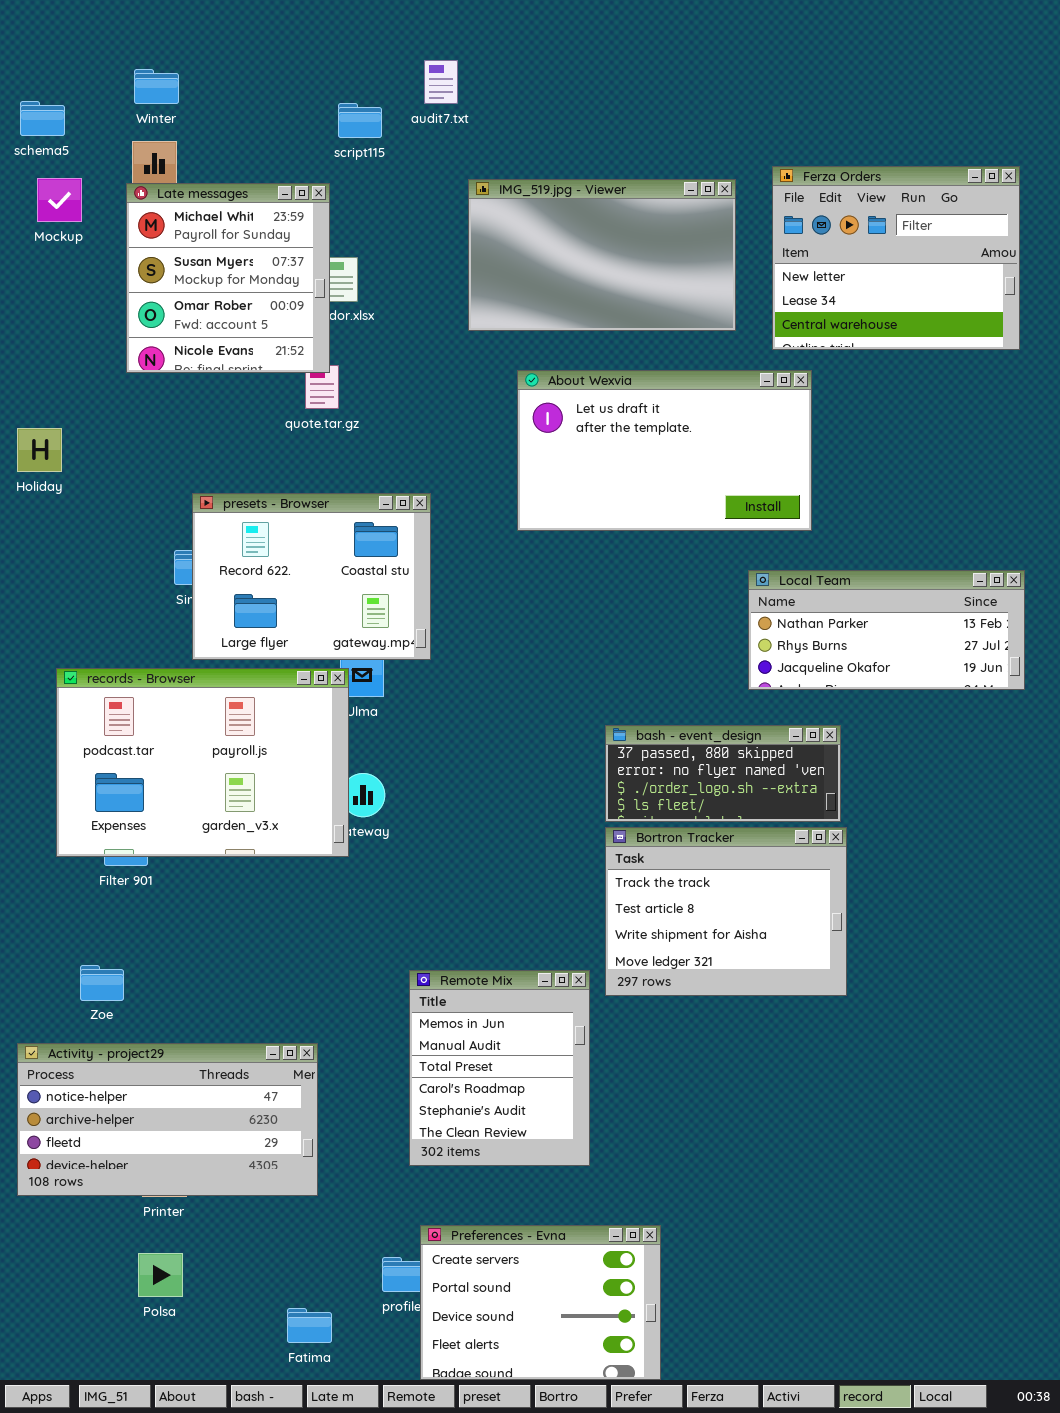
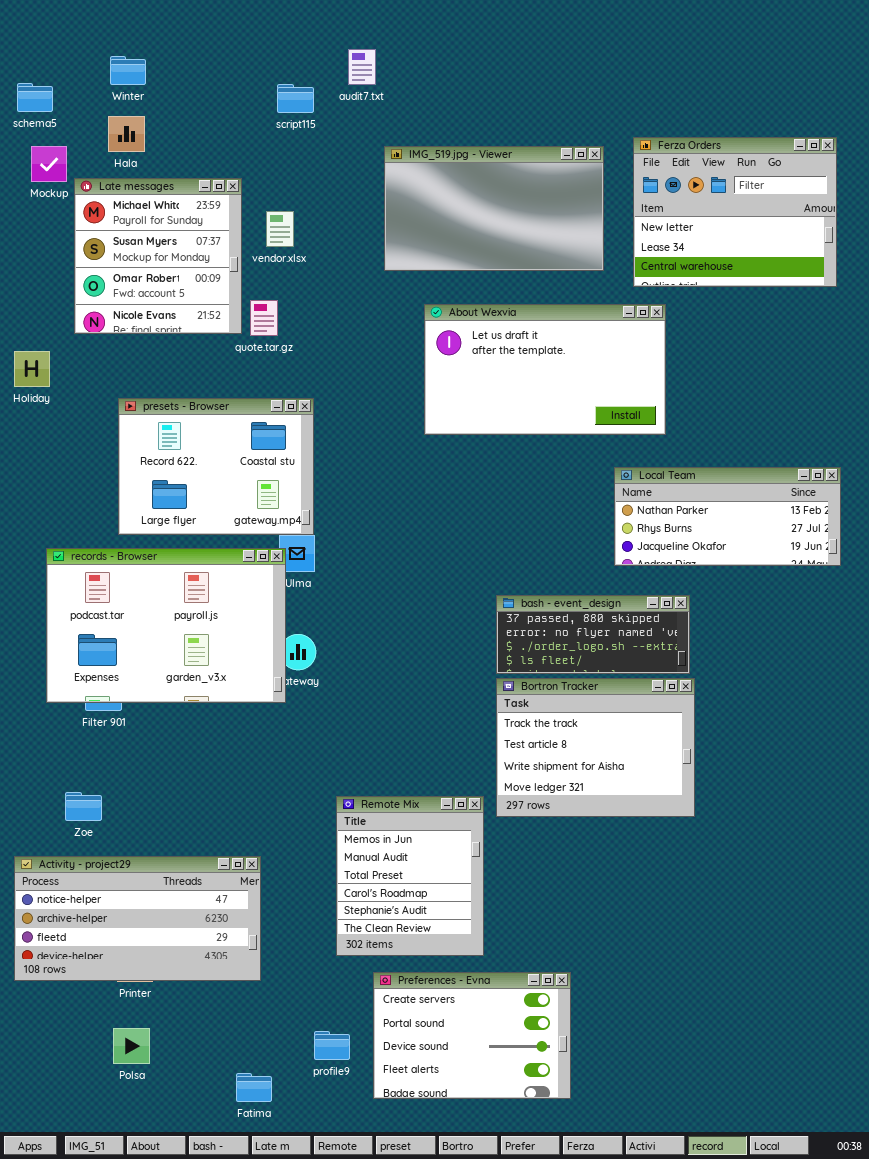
Late messages: [126,183,330,373] -> [74,178,242,334], moved
presets - Browser: [192,493,431,660] -> [118,398,314,535], moved
Preferences - Evna: [420,1225,661,1380] -> [373,972,571,1099], moved

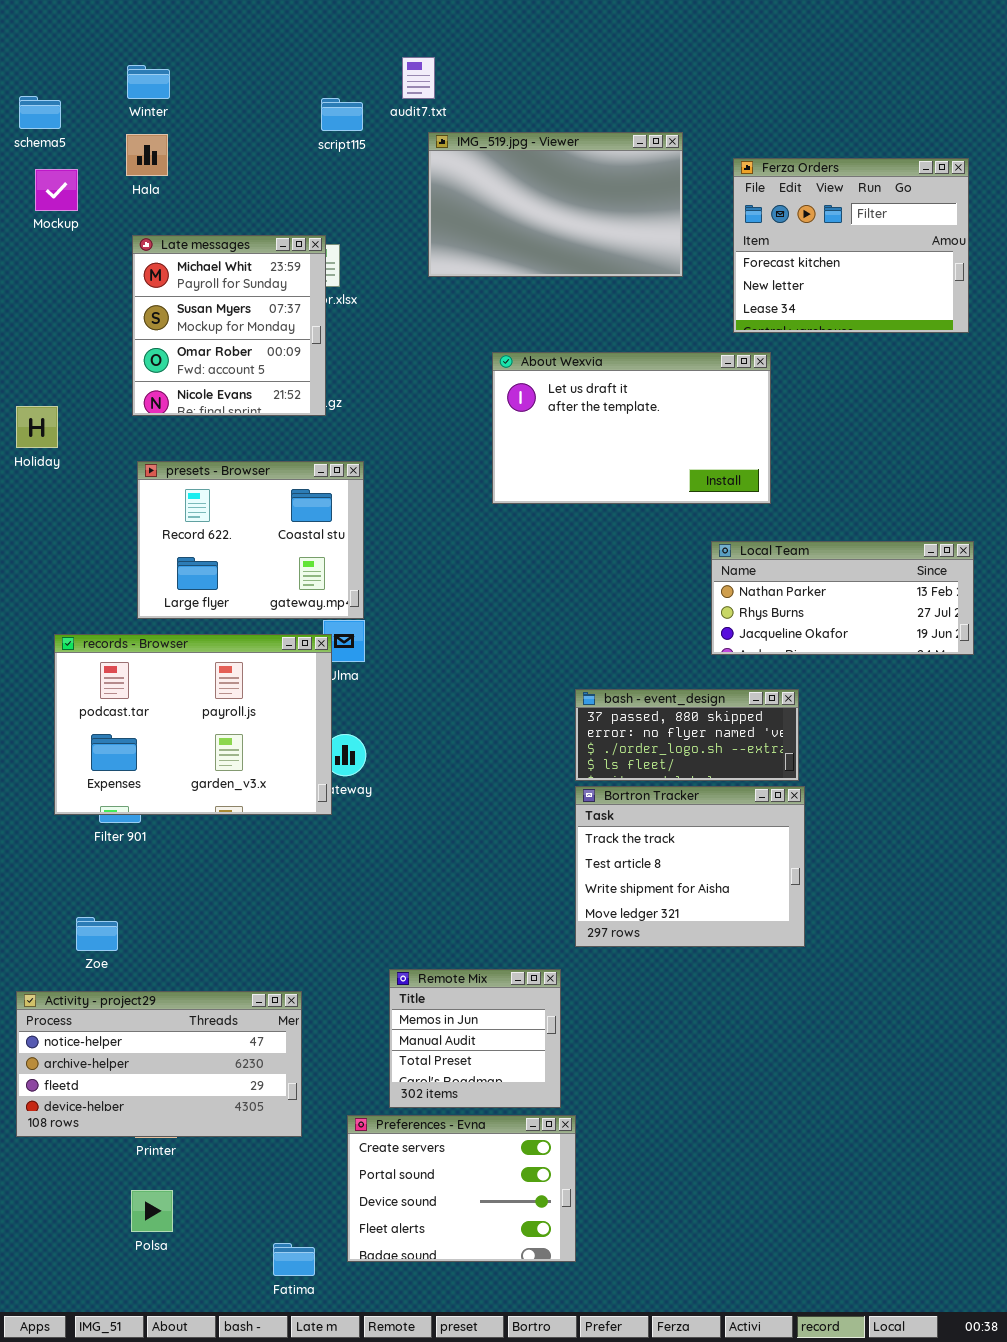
Ferza Orders: [633,137,837,287] -> [733,158,969,333], scrolled up 1 row
IMG_519.jpg - Viewer: [384,146,604,271] -> [428,132,683,277], moved
Late messages: [74,178,242,334] -> [132,235,326,416], moved
Remote Mix: [336,796,484,956] -> [389,969,561,1108], resized
Preferences - Evna: [373,972,571,1099] -> [347,1115,576,1262], moved

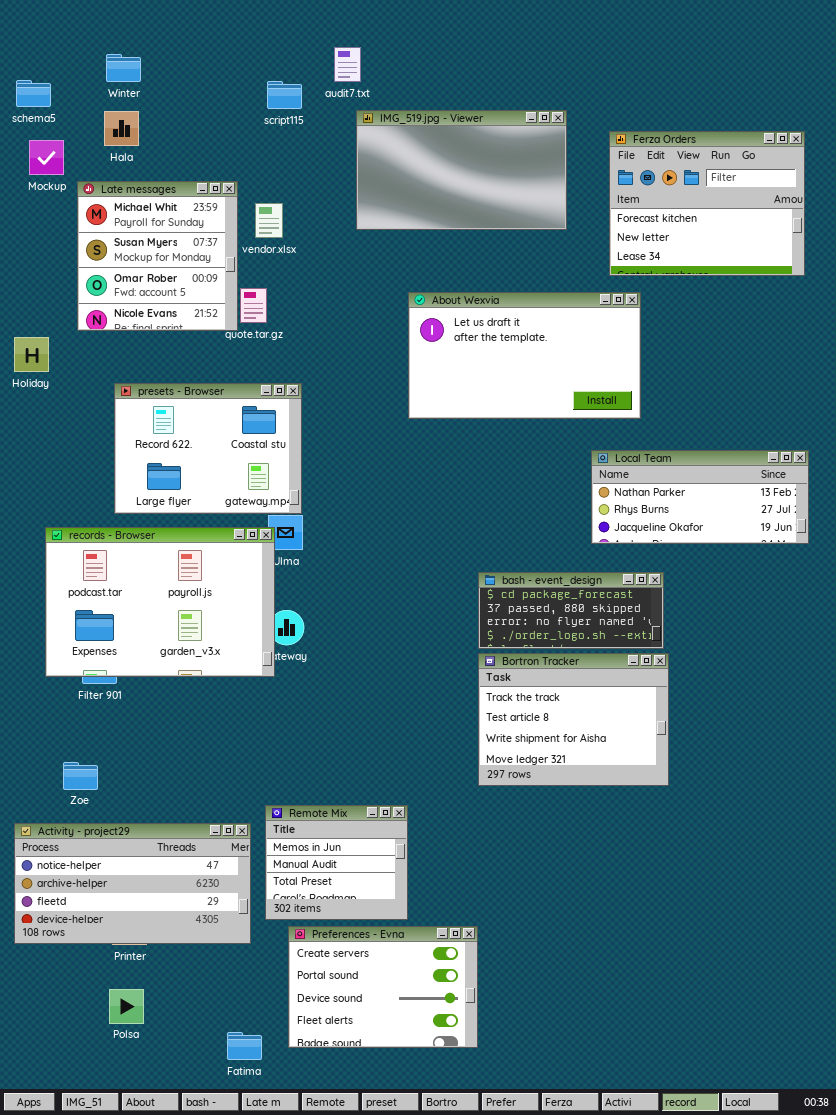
Late messages: [132,235,326,416] -> [77,181,238,331], moved
bash - event_design: [575,689,799,781] -> [478,572,664,649], scrolled up 1 row
Remote Mix: [389,969,561,1108] -> [265,805,408,920], moved

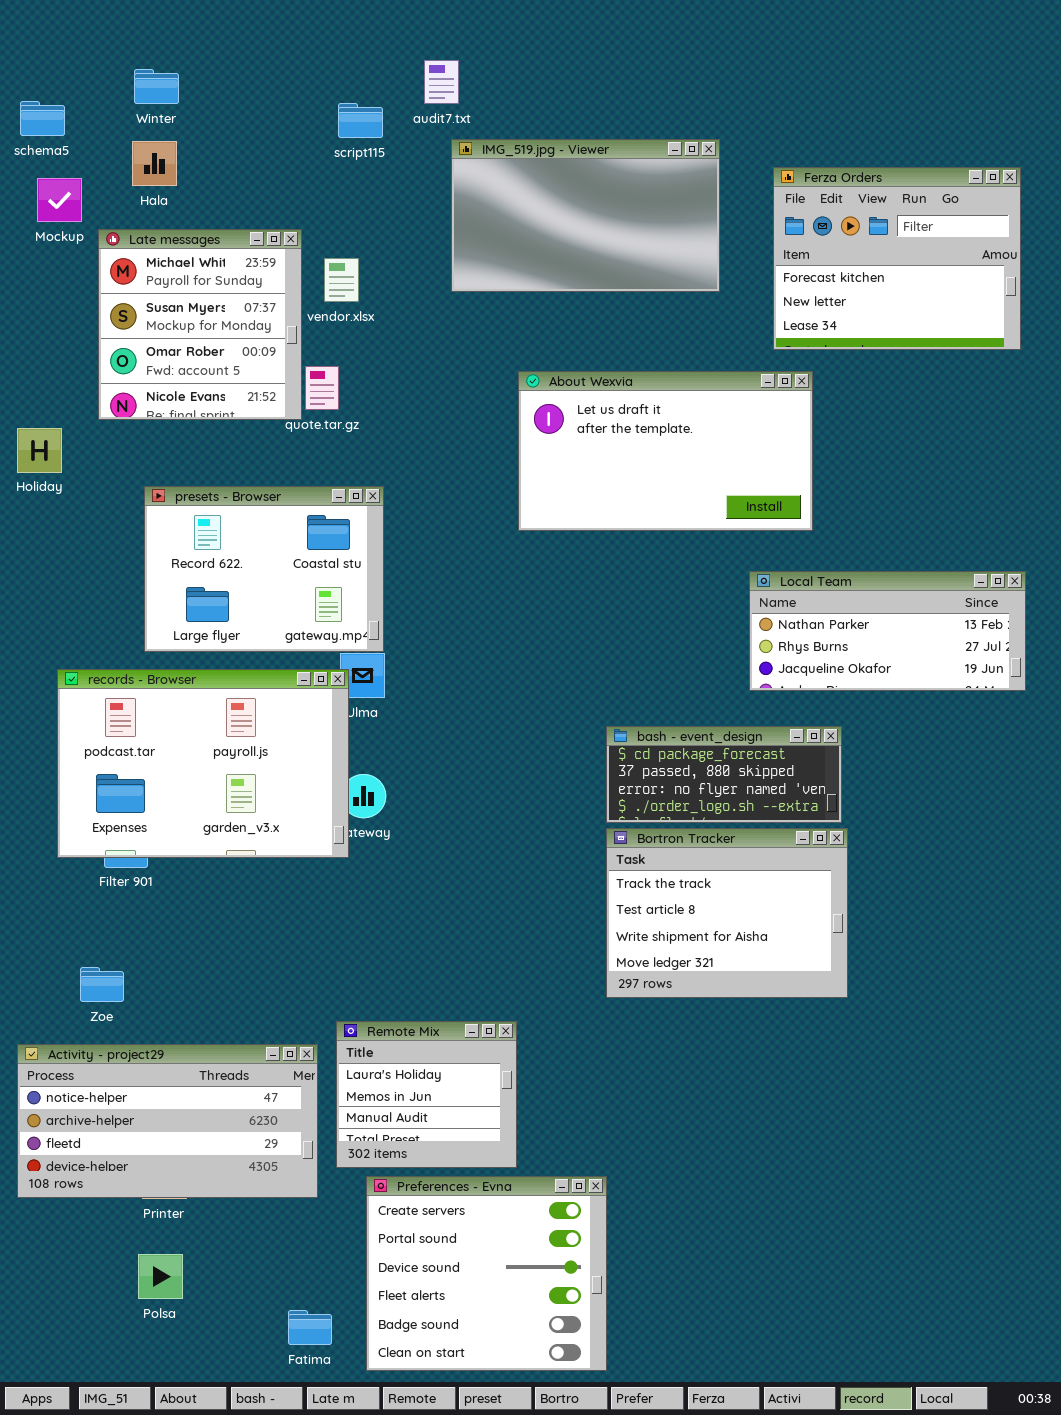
Remote Mix: [265,805,408,920] -> [336,1021,517,1168], scrolled up 1 row
Preferences - Evna: [288,926,478,1048] -> [366,1176,607,1371], resized

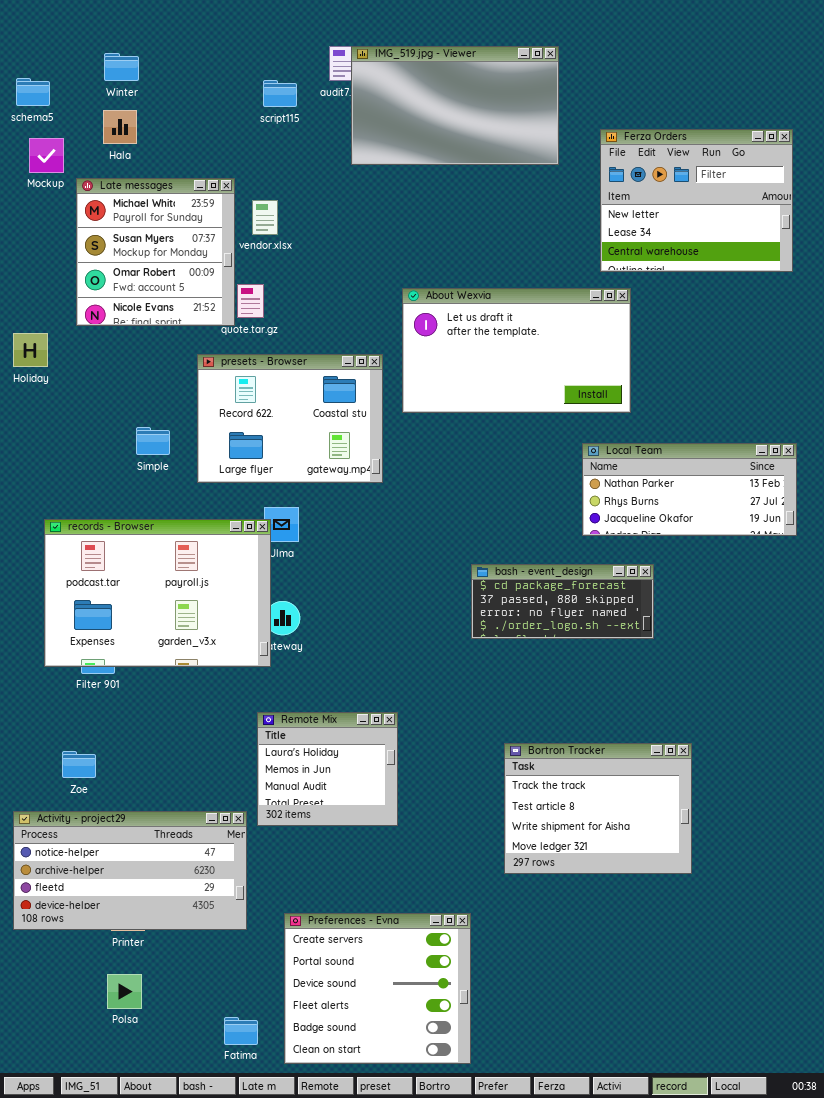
IMG_519.jpg - Viewer: [451,139,720,292] -> [351,46,559,165], moved
Ferza Orders: [773,167,1021,350] -> [600,129,793,272], scrolled down 1 row
presets - Browser: [144,486,384,652] -> [197,354,383,483], moved
Bortron Tracker: [606,828,848,998] -> [504,743,692,874], moved
Remote Mix: [336,1021,517,1168] -> [257,712,398,826], moved

